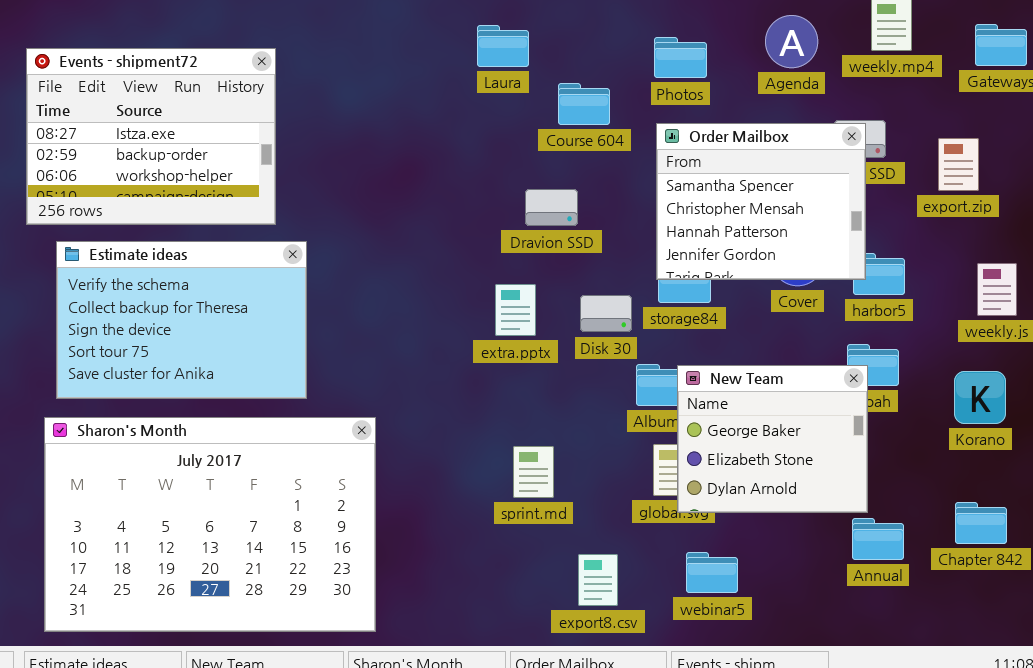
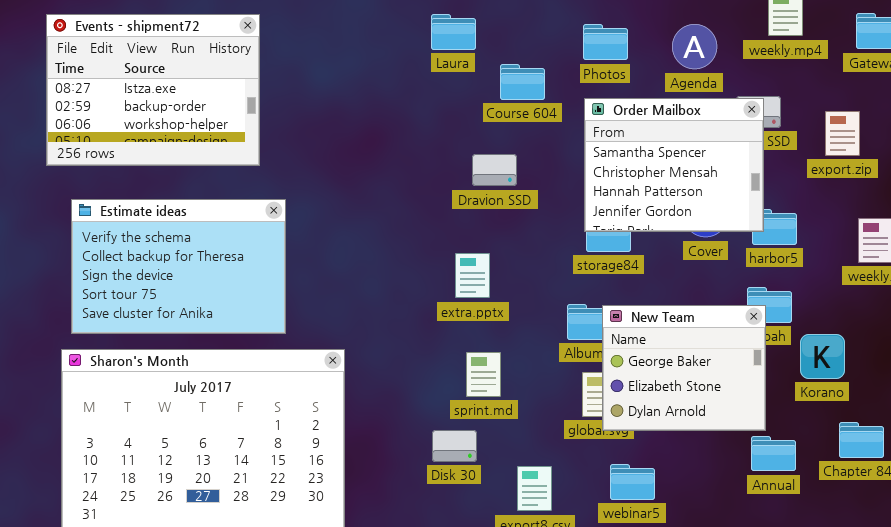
Agenda: [765,15,818,68] -> [672,24,717,69], moved
Events - shipment72: [26,48,276,225] -> [46,14,260,166], moved
extra.pptx: [495,284,536,336] -> [455,253,490,298], moved
Disk 30: [580,295,632,332] -> [432,430,477,462], moved
Korano: [954,371,1006,424] -> [800,334,845,379], moved
sprint.md: [513,446,554,498] -> [466,352,501,397], moved

